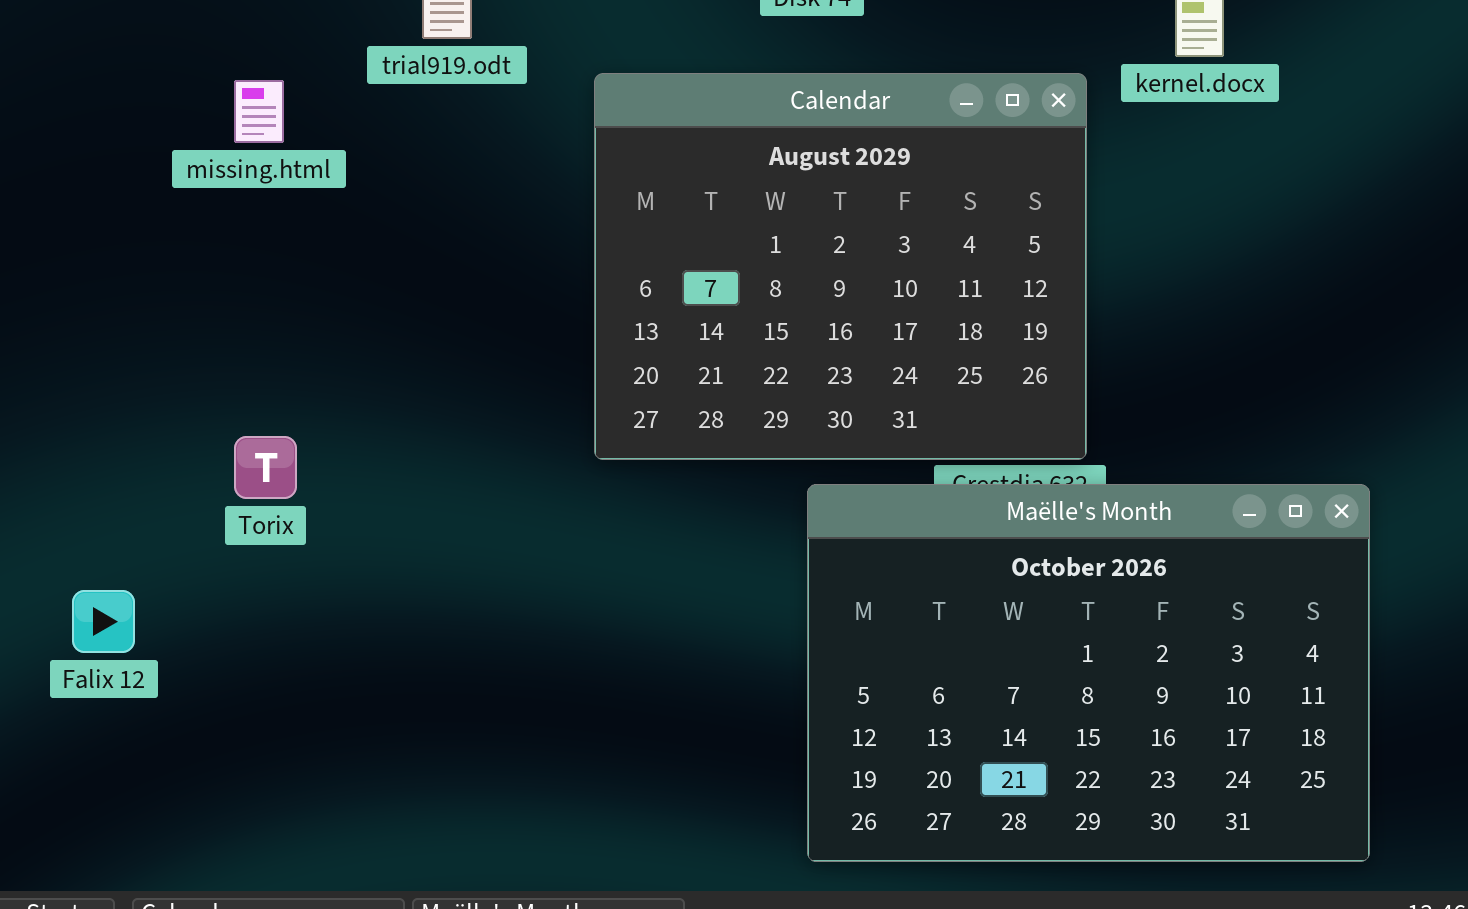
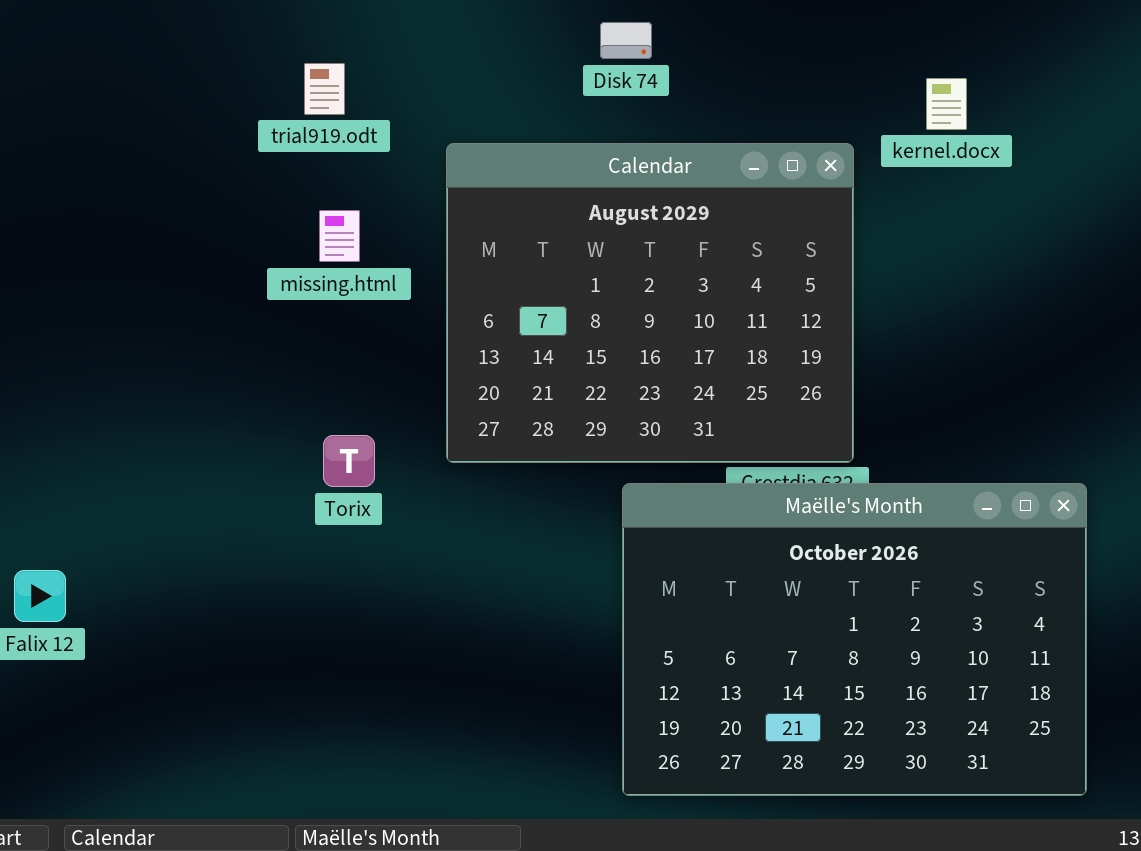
missing.html: [234,80,284,143] -> [319,210,360,262], moved
Torix: [234,436,297,499] -> [323,435,375,487], moved

